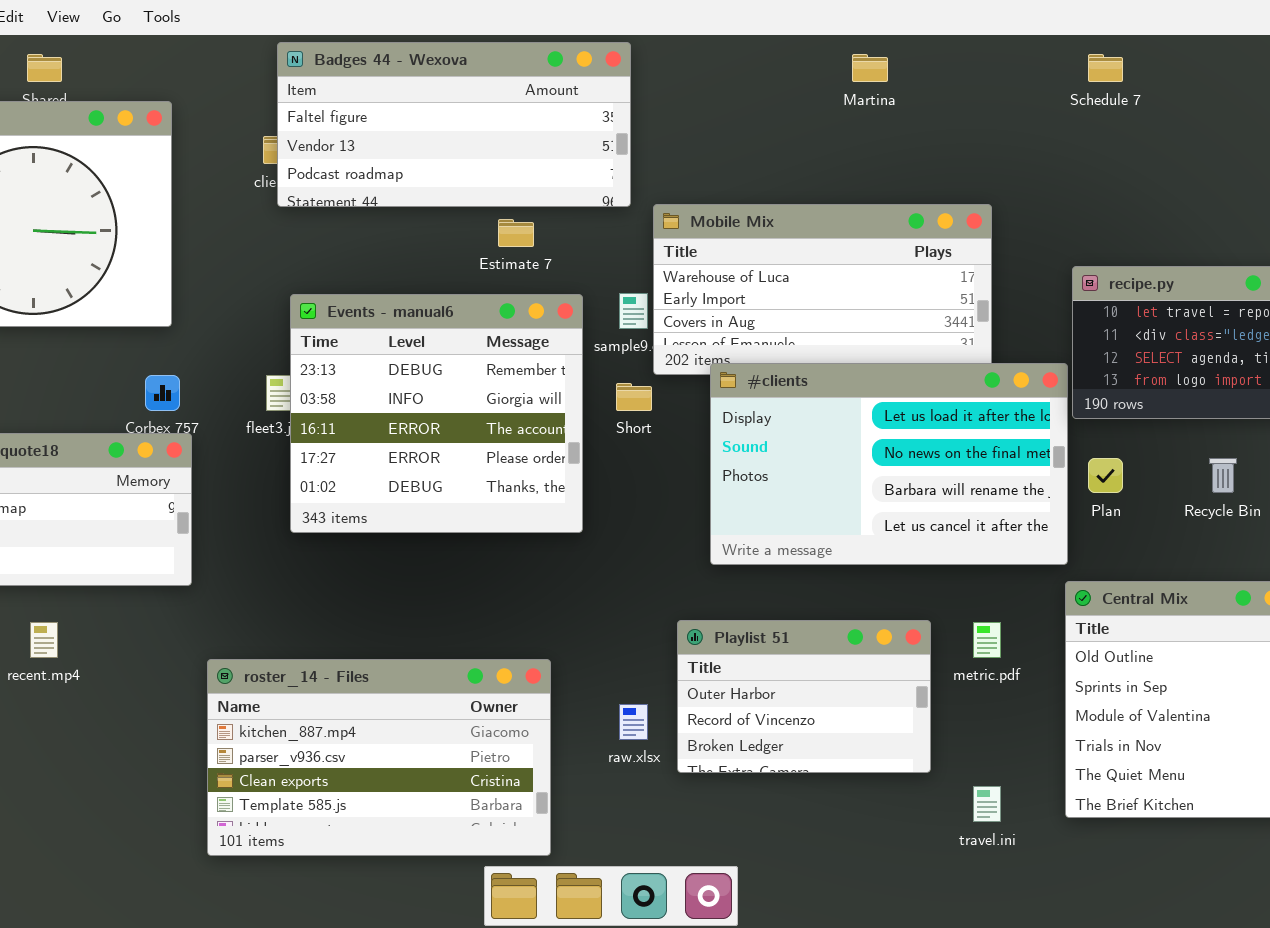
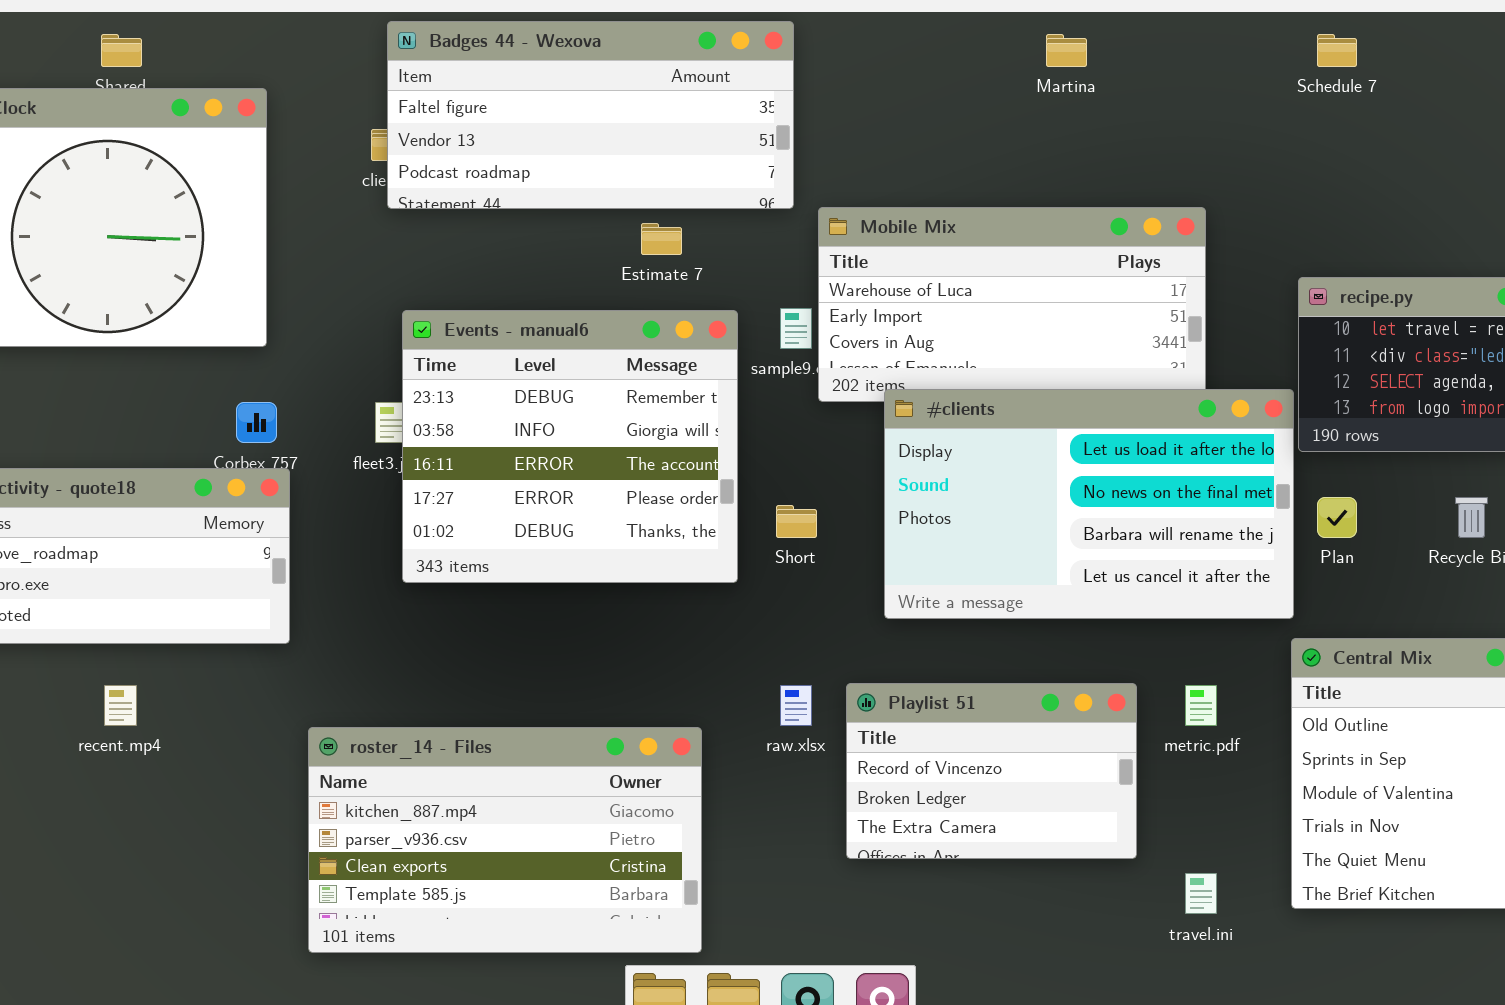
Short: [616,383,652,411] -> [776,505,817,538], moved
Playlist 51: [677,620,931,773] -> [846,683,1137,859], scrolled down 1 row
raw.xlsx: [619,704,648,740] -> [780,685,812,726], moved

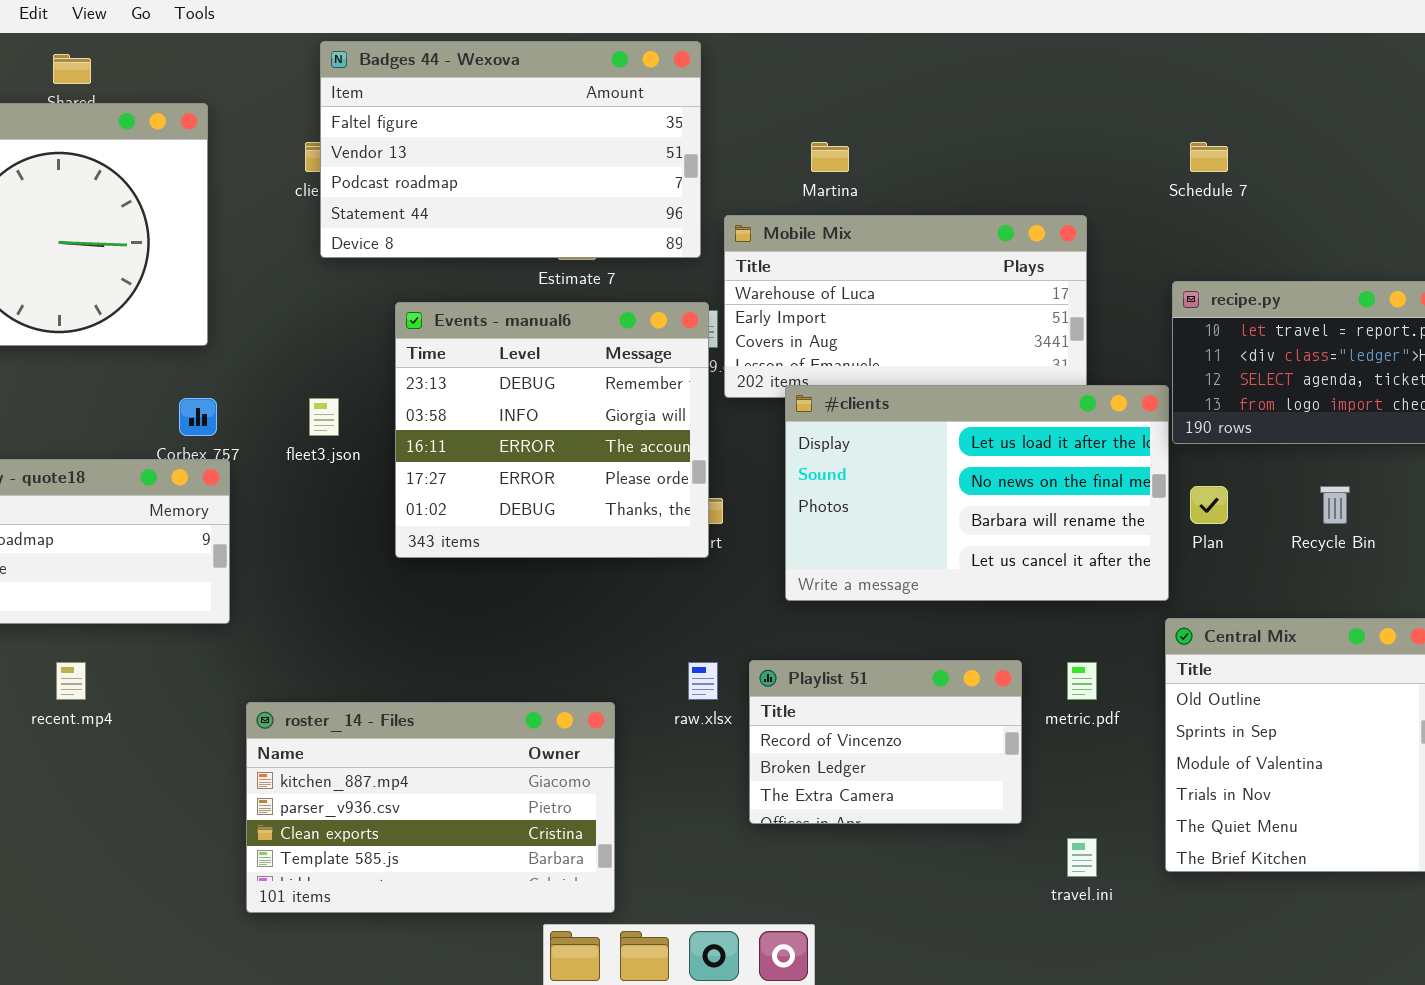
Badges 44 - Wexova: [387,21,794,209] -> [320,41,701,258], resized
Martina: [1046,34,1087,67] -> [811,142,849,172], moved
Schedule 7: [1317,34,1357,67] -> [1190,142,1228,172], moved
Events - manual6: [402,310,738,583] -> [395,302,709,558], moved

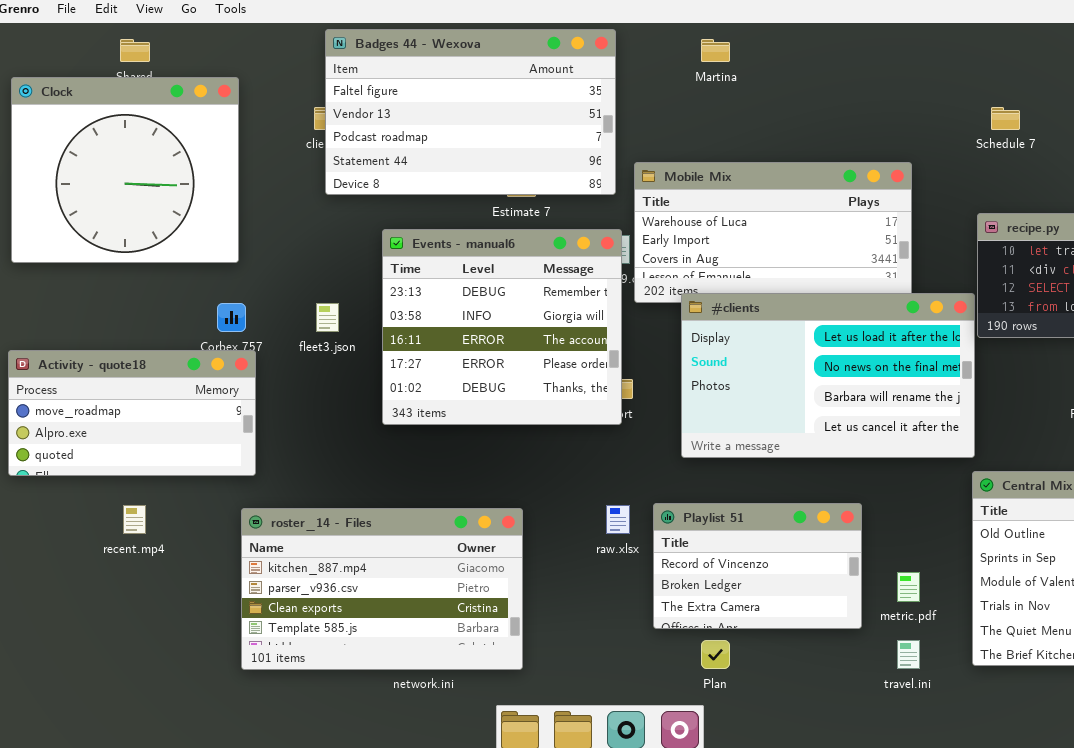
Martina: [811,142,849,172] -> [701,39,730,62], moved
Plan: [1190,486,1228,524] -> [701,640,730,669], moved
metric.pdf: [1067,662,1097,700] -> [897,572,920,602], moved
roster_14 - Files: [246,702,615,913] -> [241,508,523,670], moved

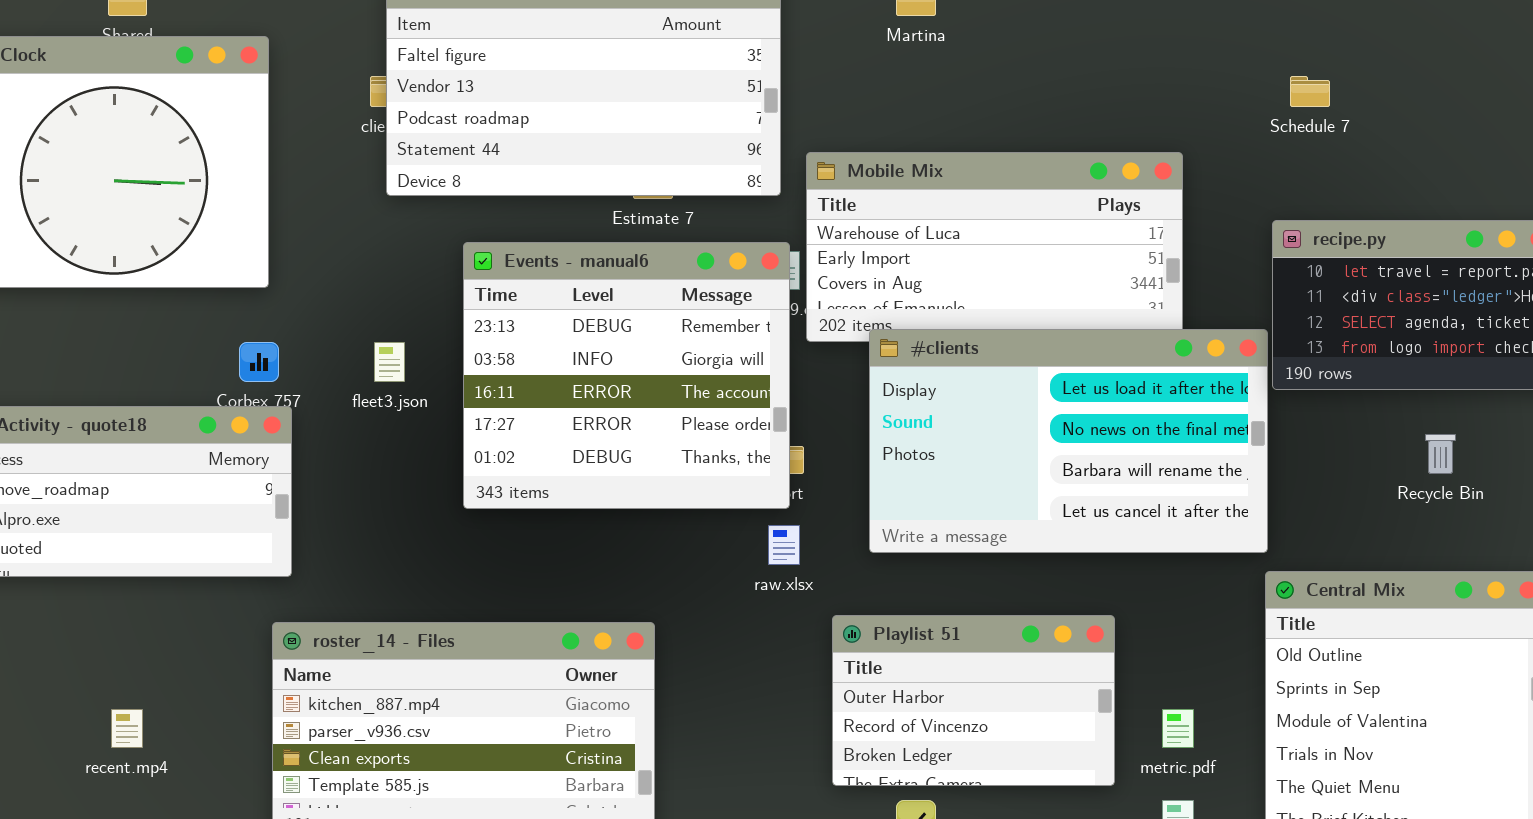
Playlist 51: [653,503,862,629] -> [832,615,1115,786], scrolled up 1 row
recent.mp4: [123,505,146,534] -> [111,709,143,748], moved
raw.xlsx: [606,505,630,534] -> [768,525,800,565], moved

